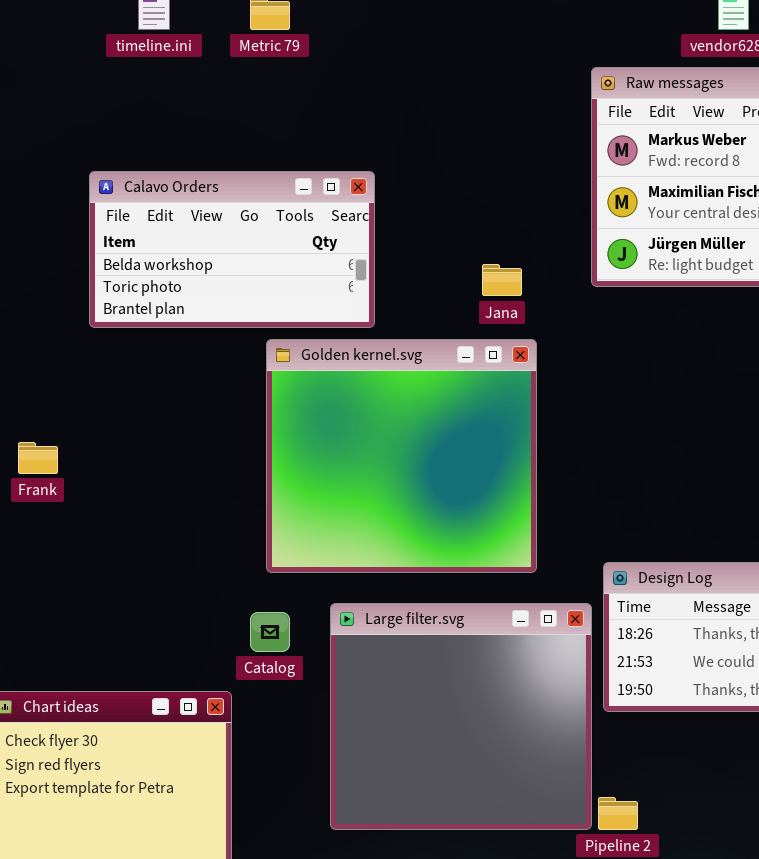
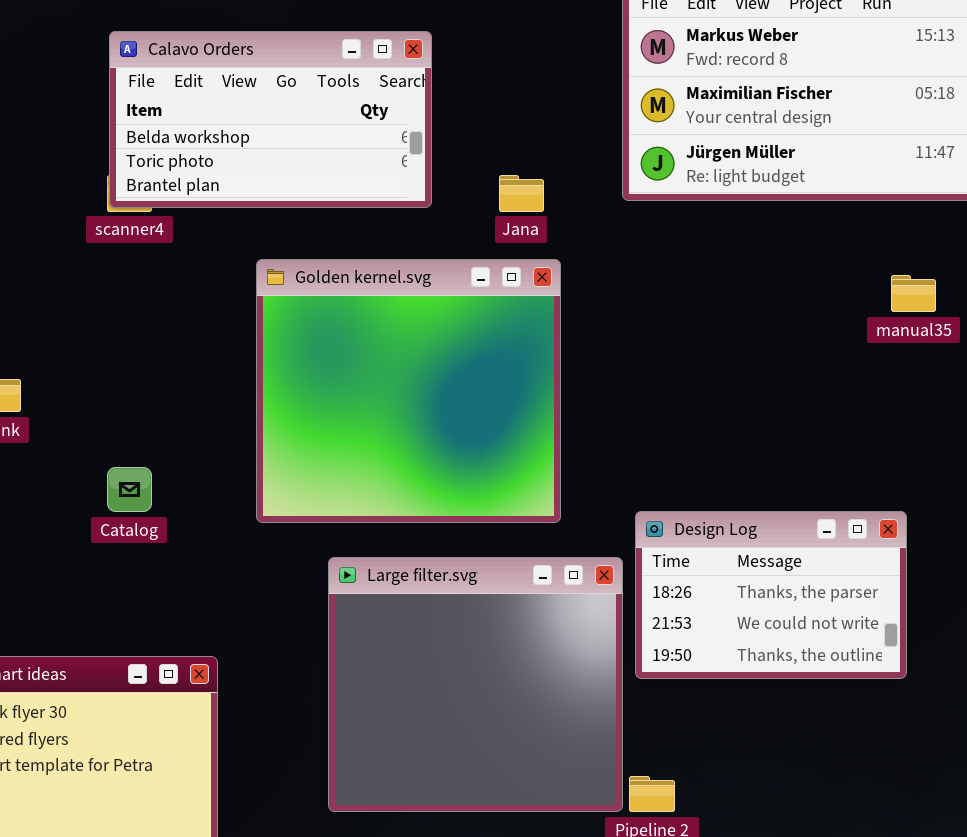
Calavo Orders: [89,171,375,328] -> [109,31,432,208], moved
Catalog: [250,612,290,652] -> [107,467,152,512], moved

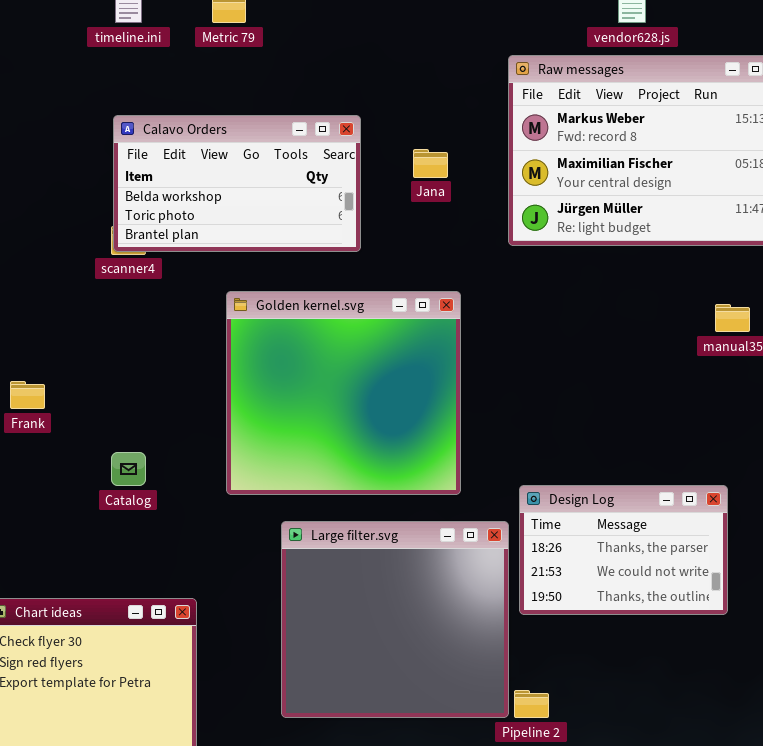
Jana: [499,175,544,212] -> [413,149,448,178], moved

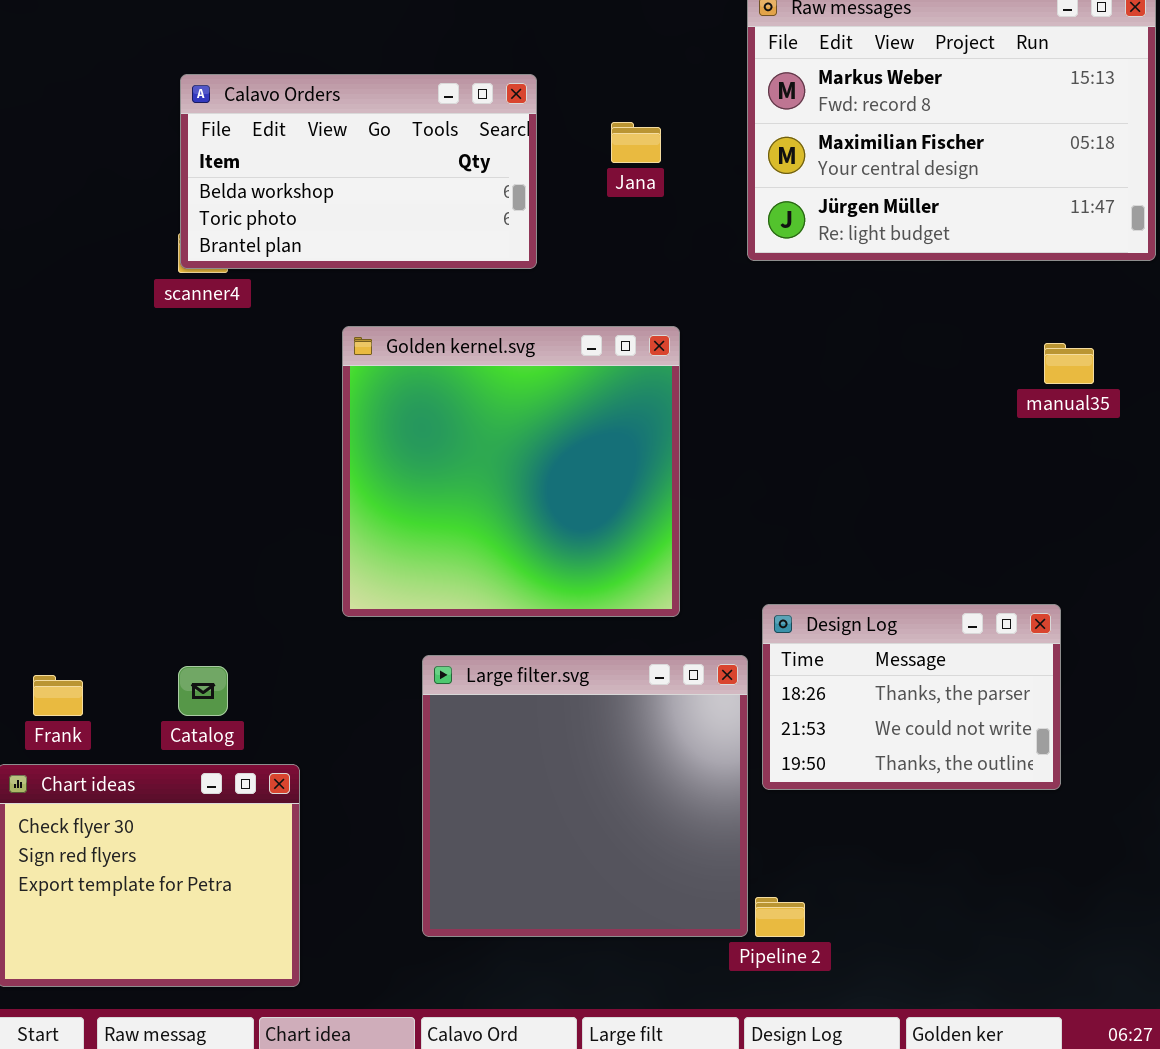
Frank: [10,381,45,409] -> [33,675,83,716], moved
Catalog: [111,452,146,486] -> [178,666,228,716], moved

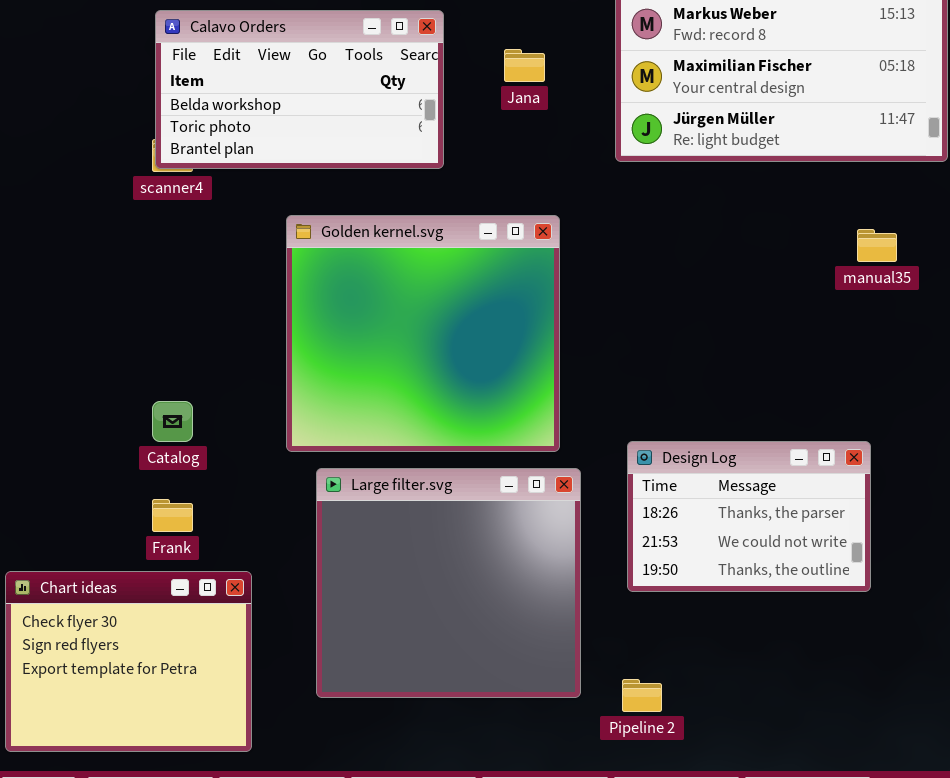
Large filter.svg: [422,655,748,937] -> [316,468,581,698], moved
Catalog: [178,666,228,716] -> [152,401,193,442], moved
Frank: [33,675,83,716] -> [152,499,193,532], moved

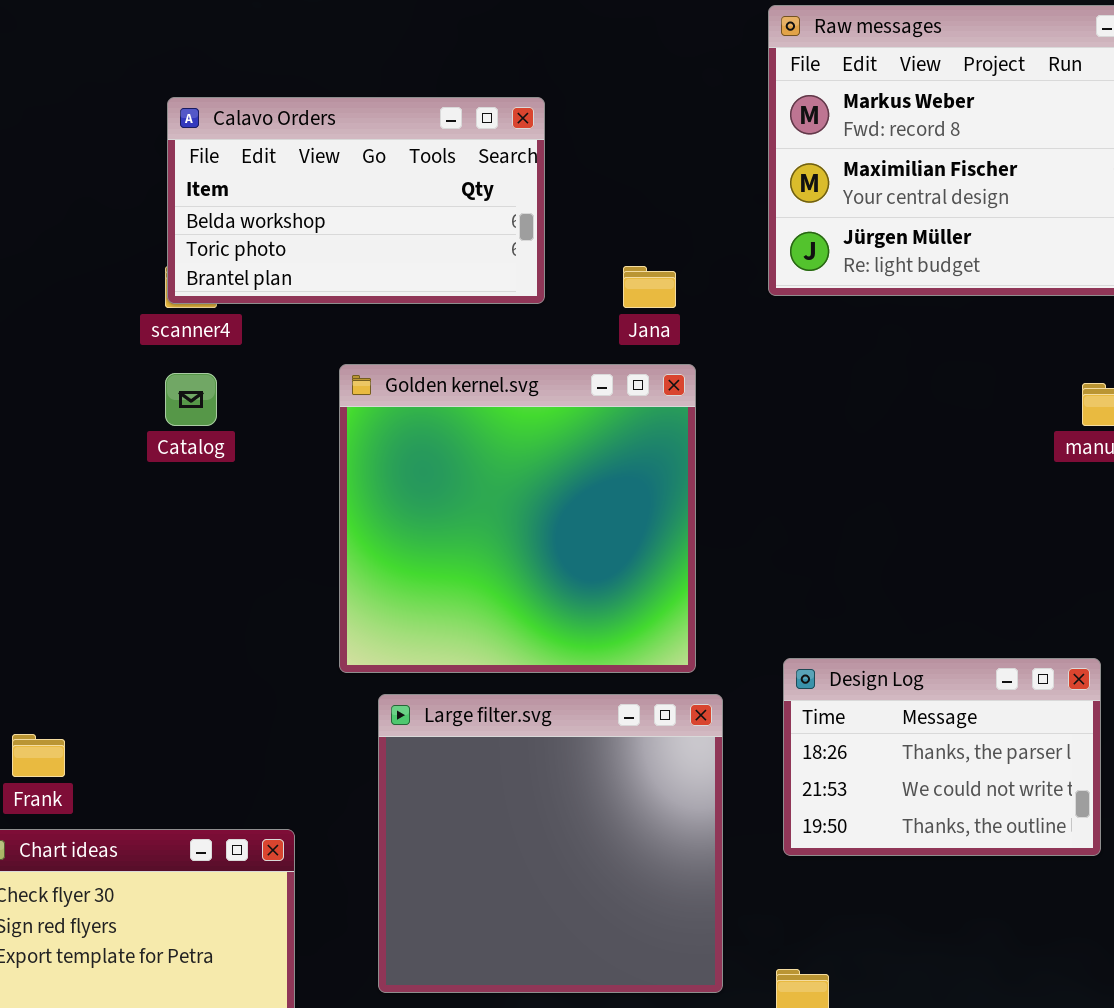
Jana: [504,49,545,82] -> [623,266,676,308], moved
Catalog: [152,401,193,442] -> [165,373,217,426], moved
Frank: [152,499,193,532] -> [12,734,65,777], moved

